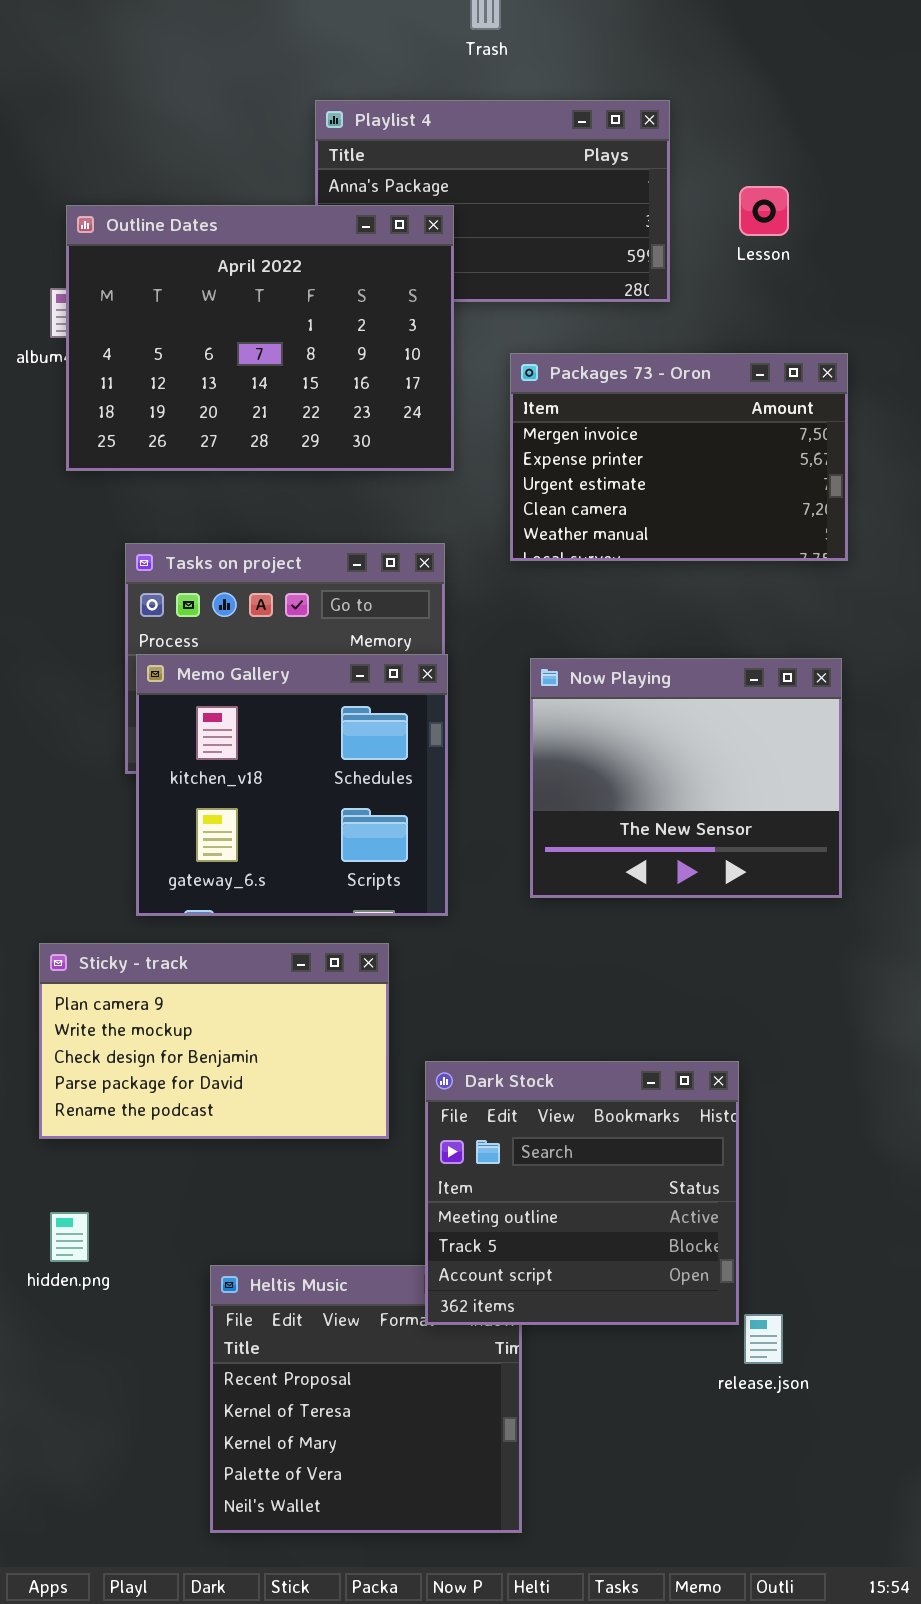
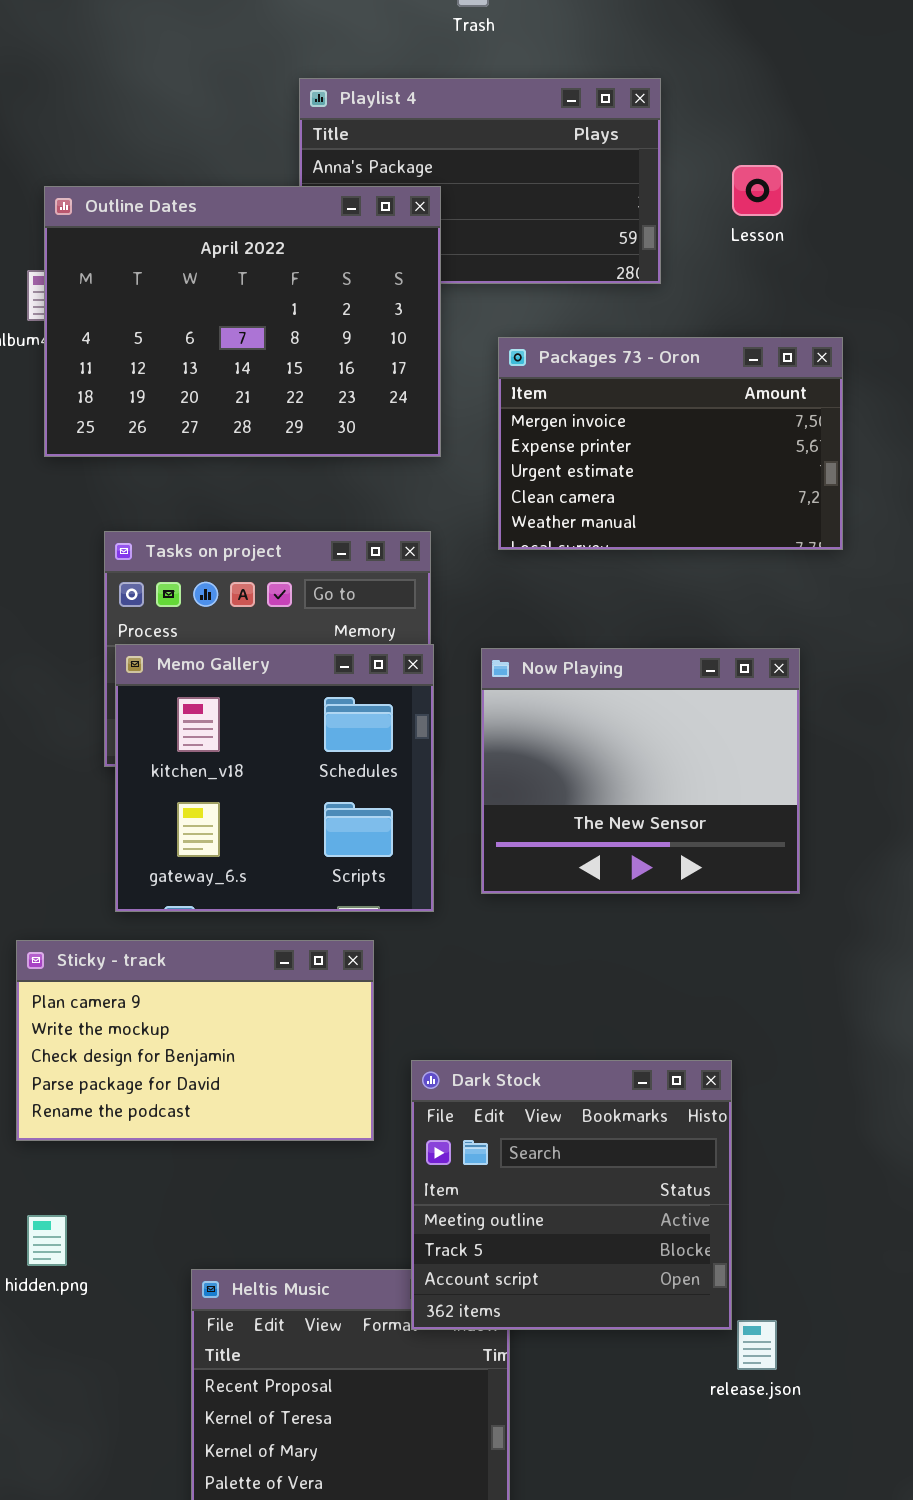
Now Playing: [530,658,842,898] -> [481,648,800,894], moved

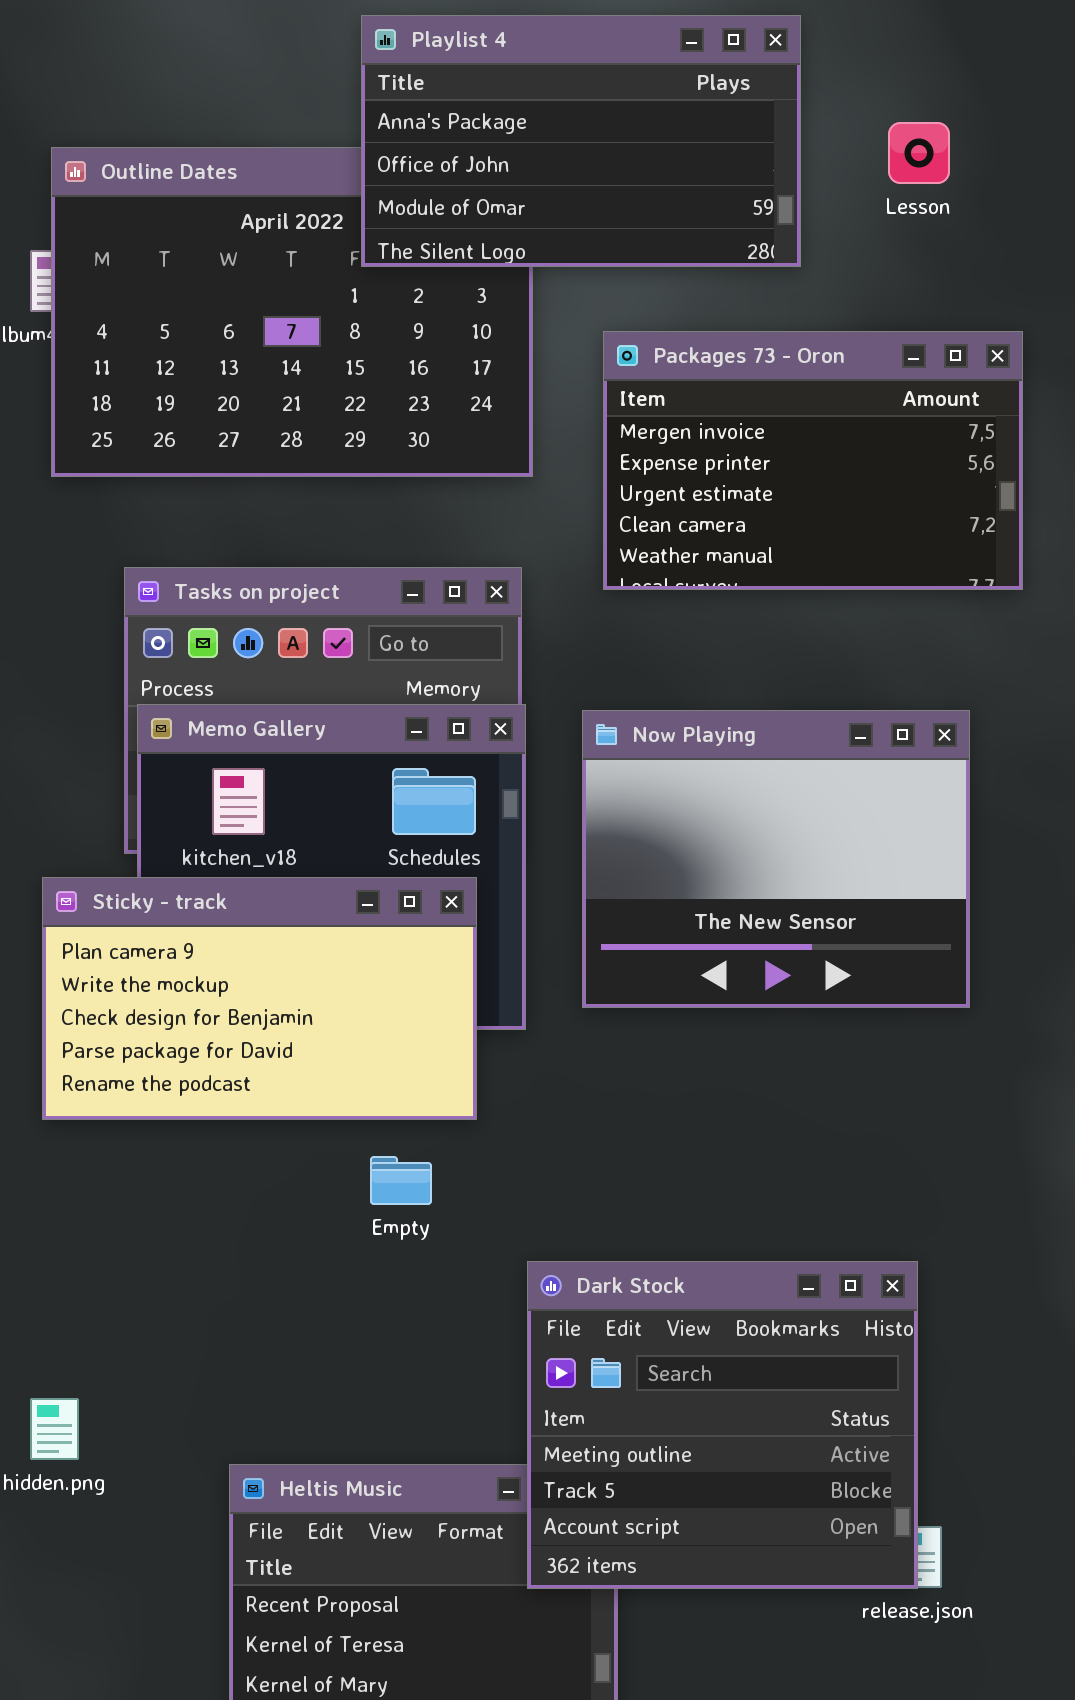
Playlist 4: [299,78,661,284] -> [361,15,801,267], raised
Sticky - track: [16,940,374,1141] -> [42,877,477,1120], moved
Dark Stock: [411,1060,732,1330] -> [527,1261,918,1589], moved

